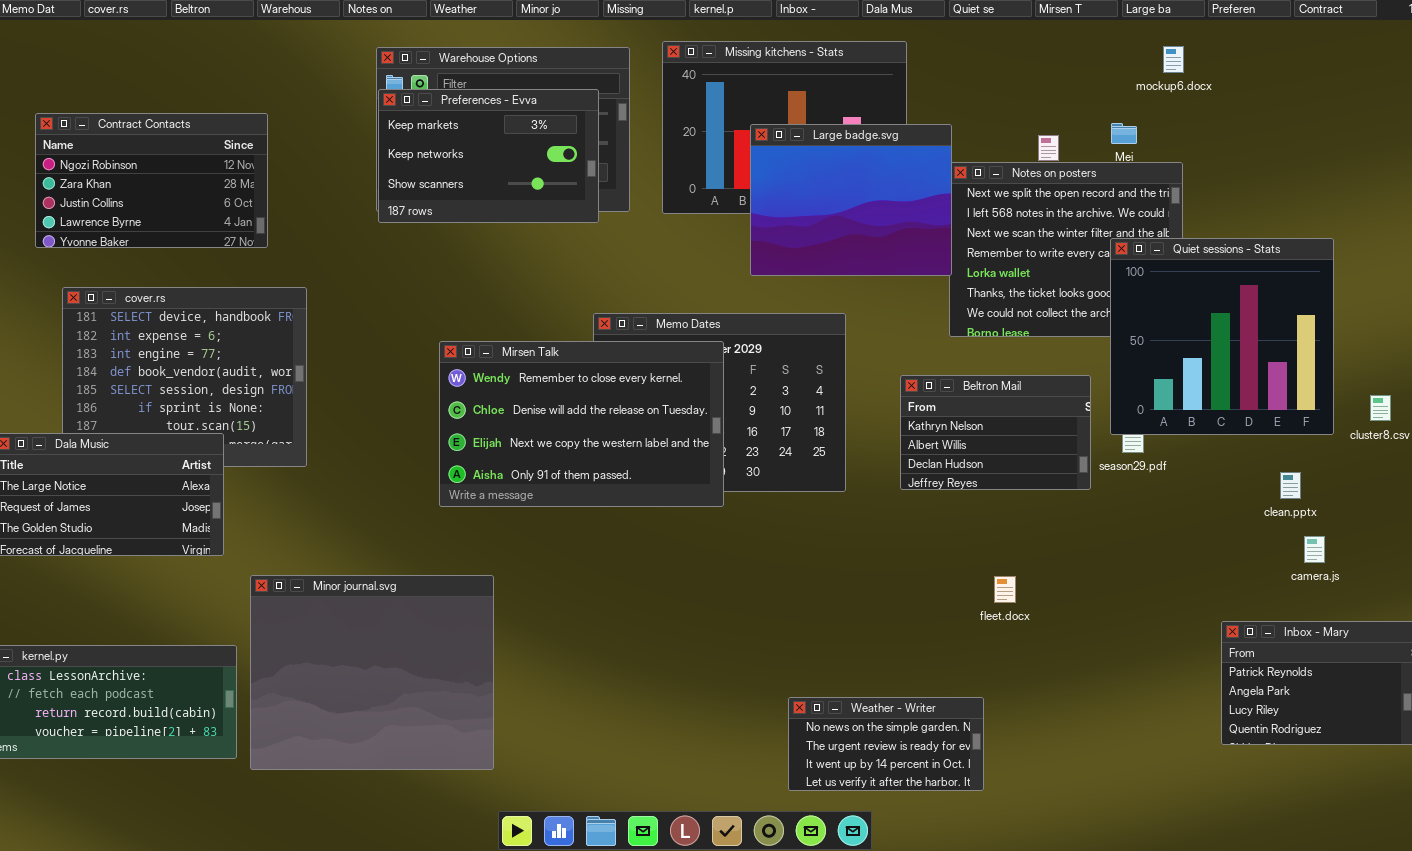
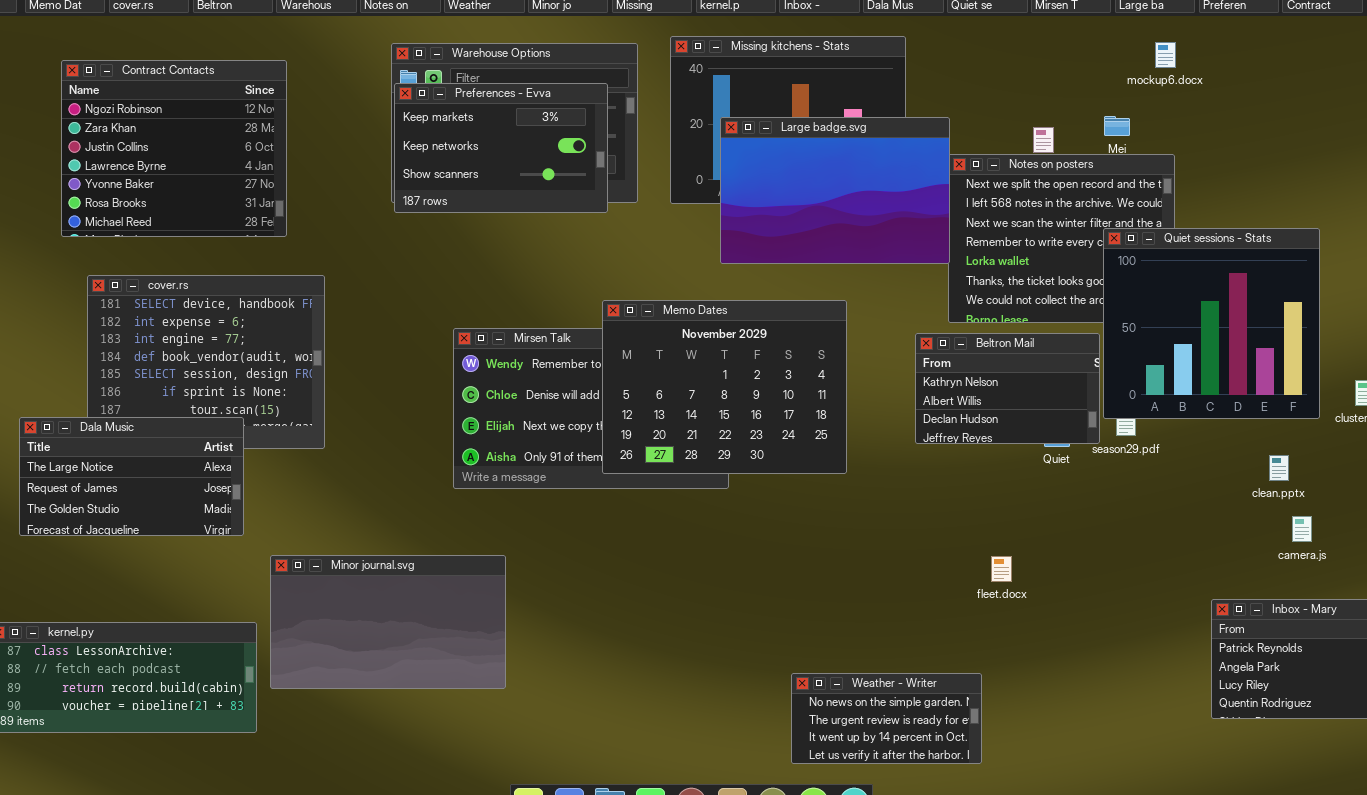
Contract Contacts: [35,113,268,248] -> [61,60,287,237], resized
Large badge.svg: [750,124,952,276] -> [720,117,950,264], resized
Memo Dates: [593,313,846,492] -> [602,300,847,474], raised
Beltron Mail: [900,375,1091,490] -> [915,333,1100,444], moved
Minor journal.svg: [250,575,494,770] -> [270,555,506,689], resized

